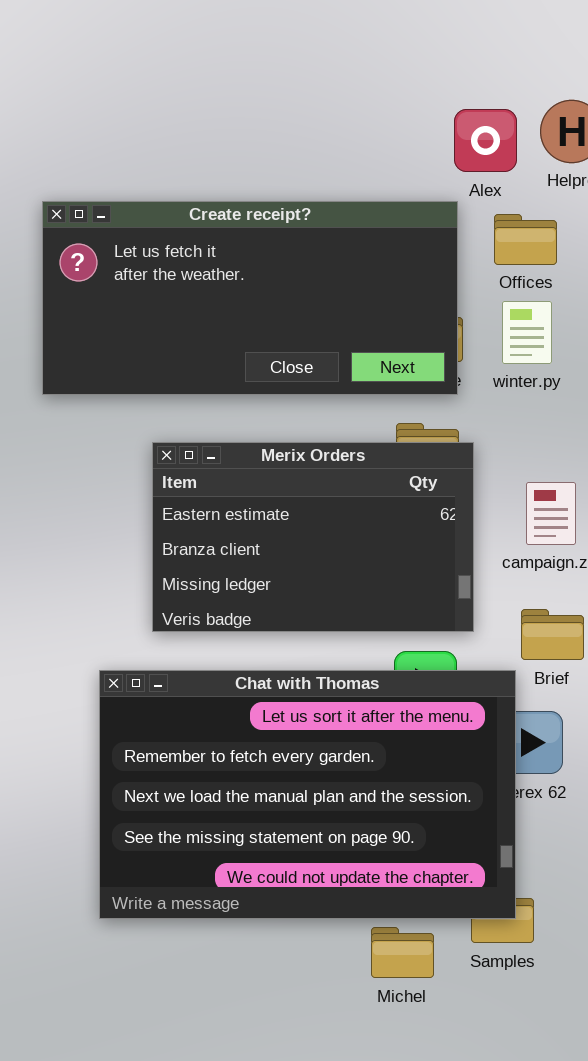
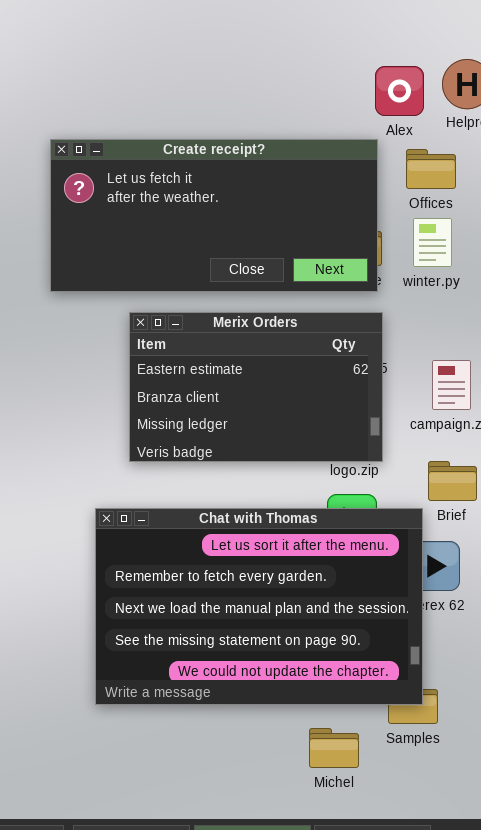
Merix Orders: [152,442,474,632] -> [129,312,383,462], moved
Michel: [371,927,434,978] -> [309,728,359,768], moved

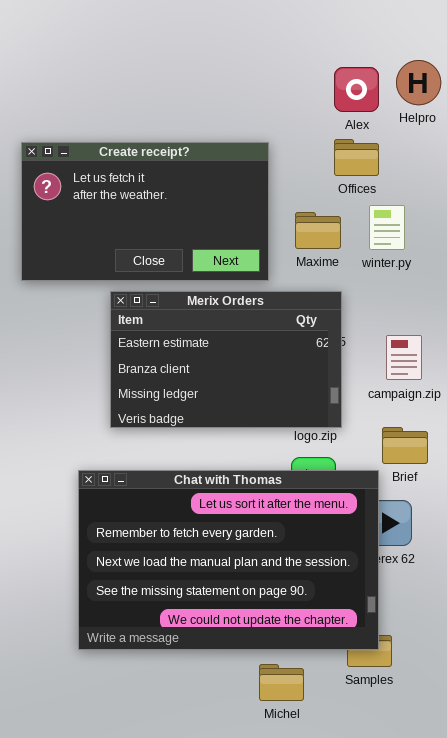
Create receipt?: [50,139,378,292] -> [21,142,269,281], moved, resized
Offices: [406,149,456,189] -> [334,139,379,176], moved
Michel: [309,728,359,768] -> [259,664,304,701], moved

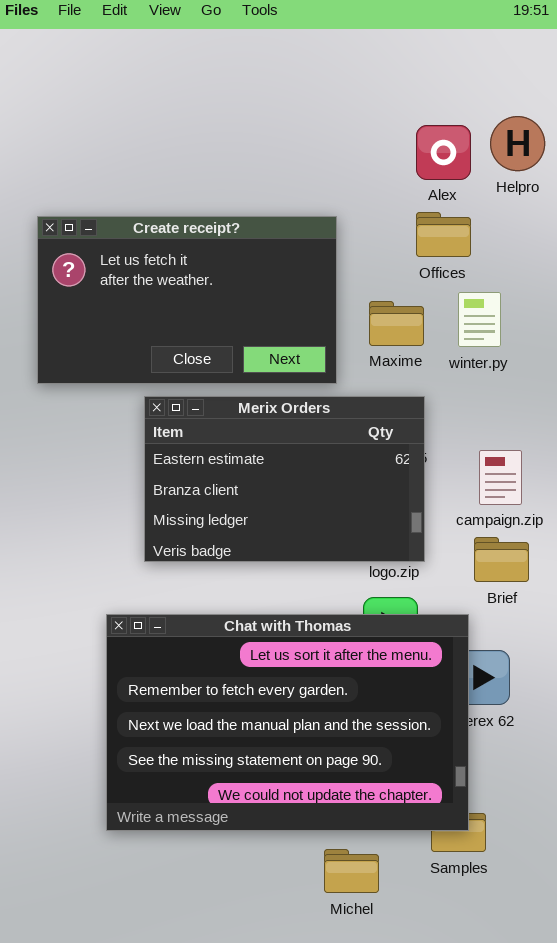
Brief: [382,427,428,464] -> [474,537,529,582], moved

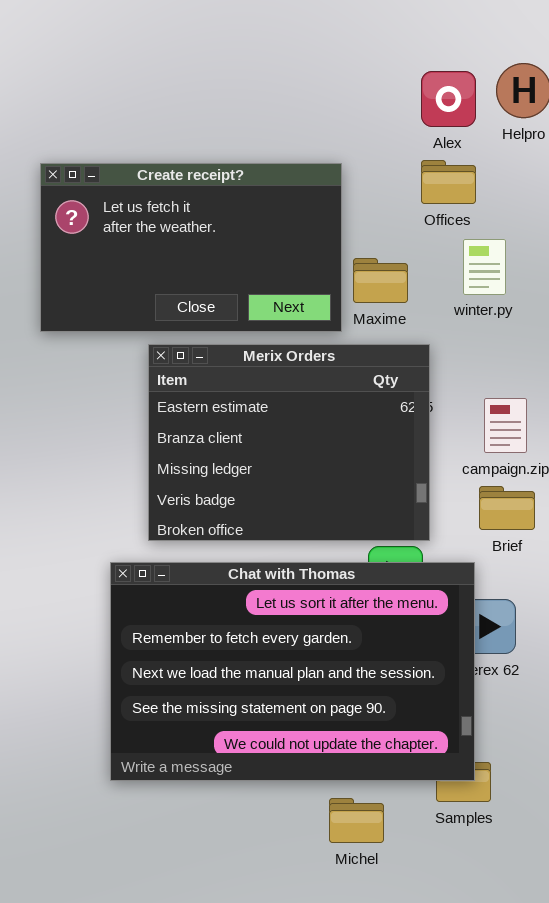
Maxime: [369,301,424,346] -> [353,258,408,303], moved
Merix Orders: [144,396,425,562] -> [148,344,430,541], resized

